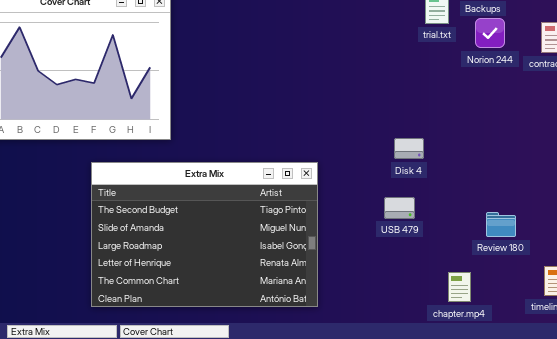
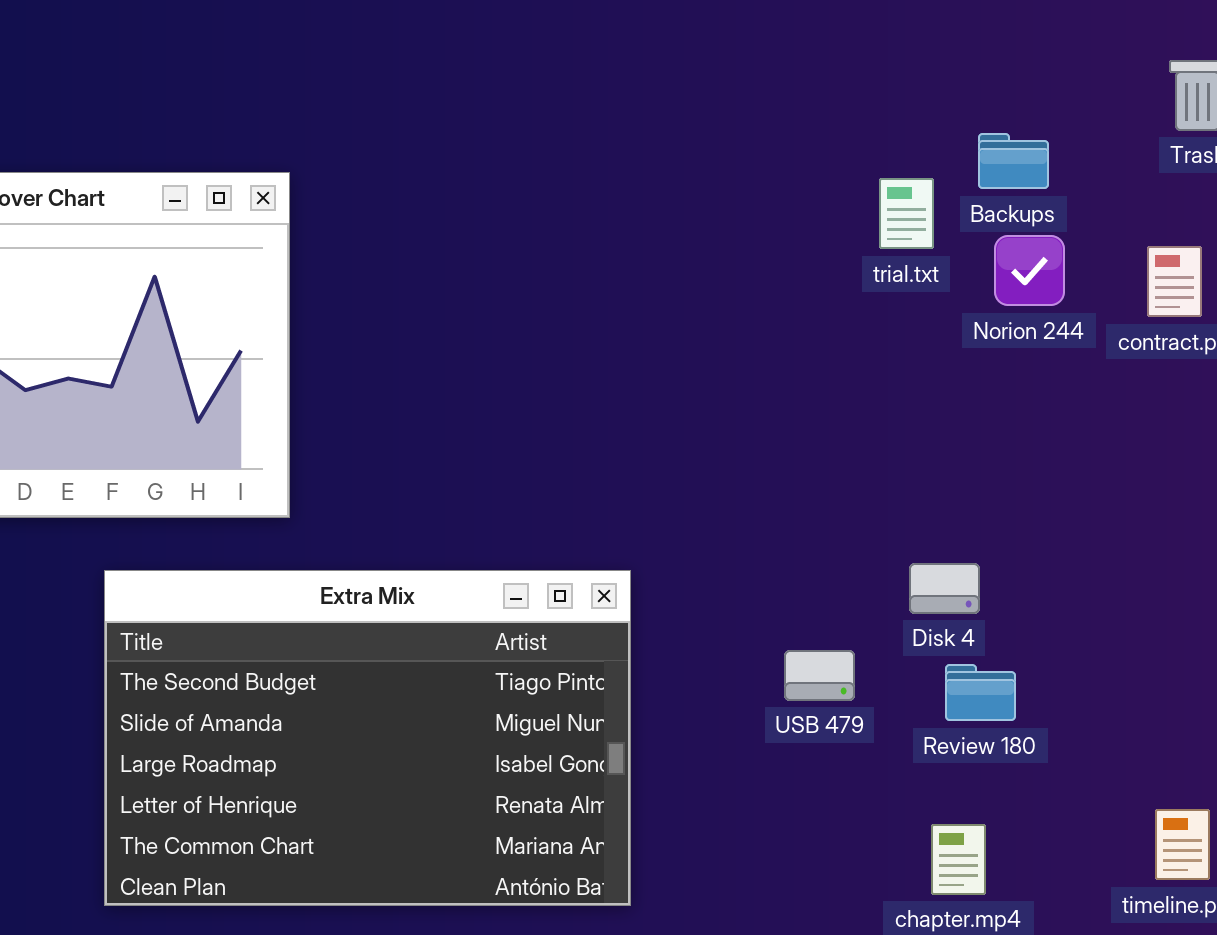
Disk 4: [394,138,424,159] -> [909,563,980,614], moved
Review 180: [486,212,516,237] -> [945,664,1016,721], moved

